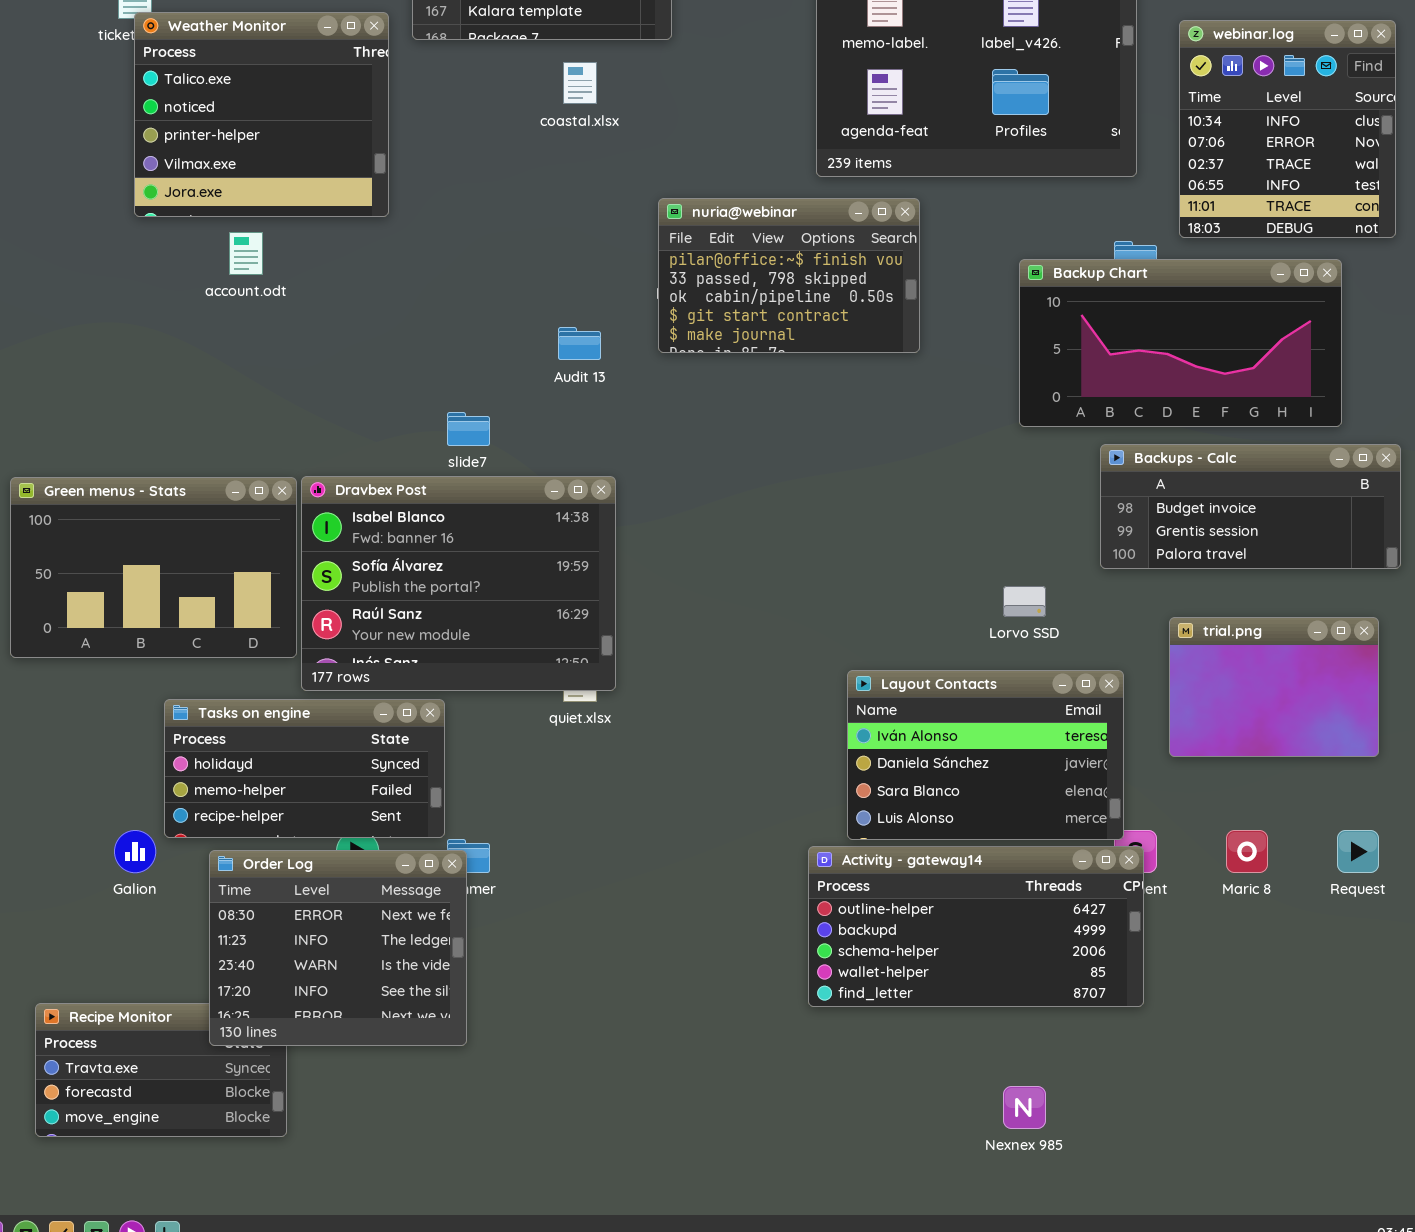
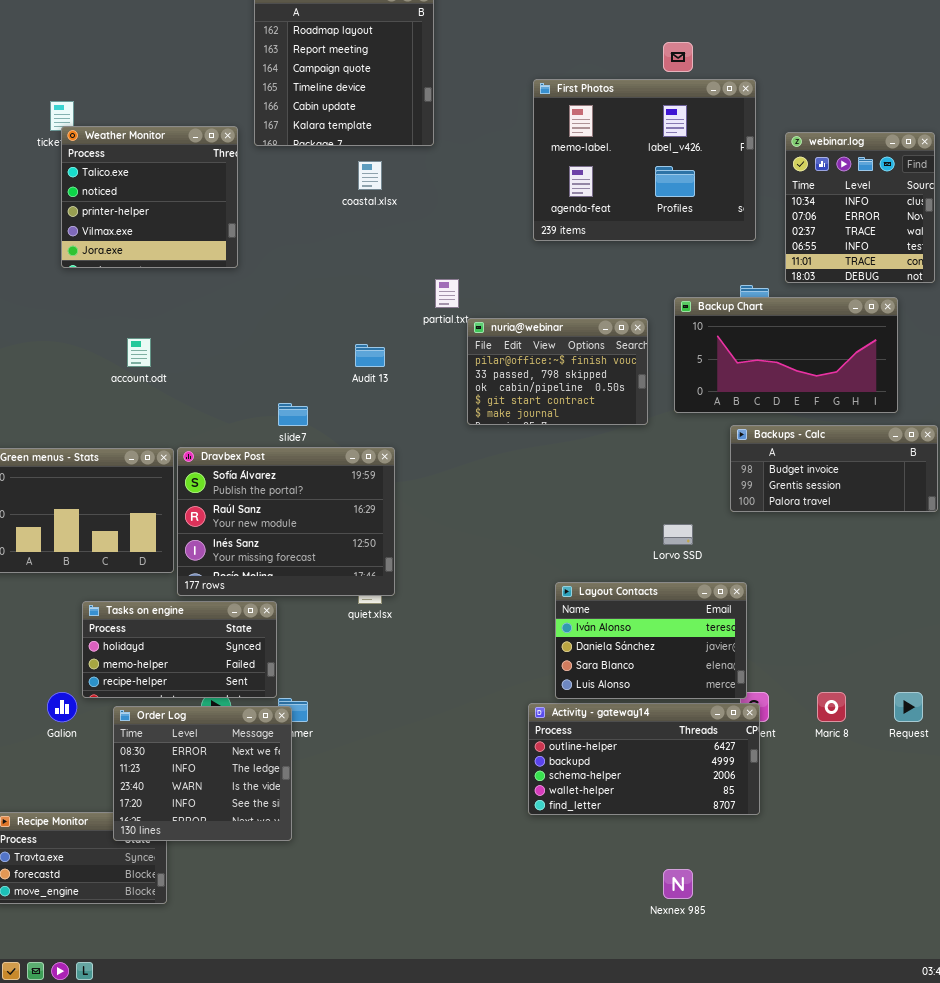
nuria@webinar: [658,198,920,353] -> [467,318,648,425], moved
account.odt: [229,232,263,275] -> [127,338,151,367], moved
Dravbex Post: [301,476,616,691] -> [177,447,395,596], scrolled down 1 row
trial.png: [1169,617,1379,757] -> none, closed

